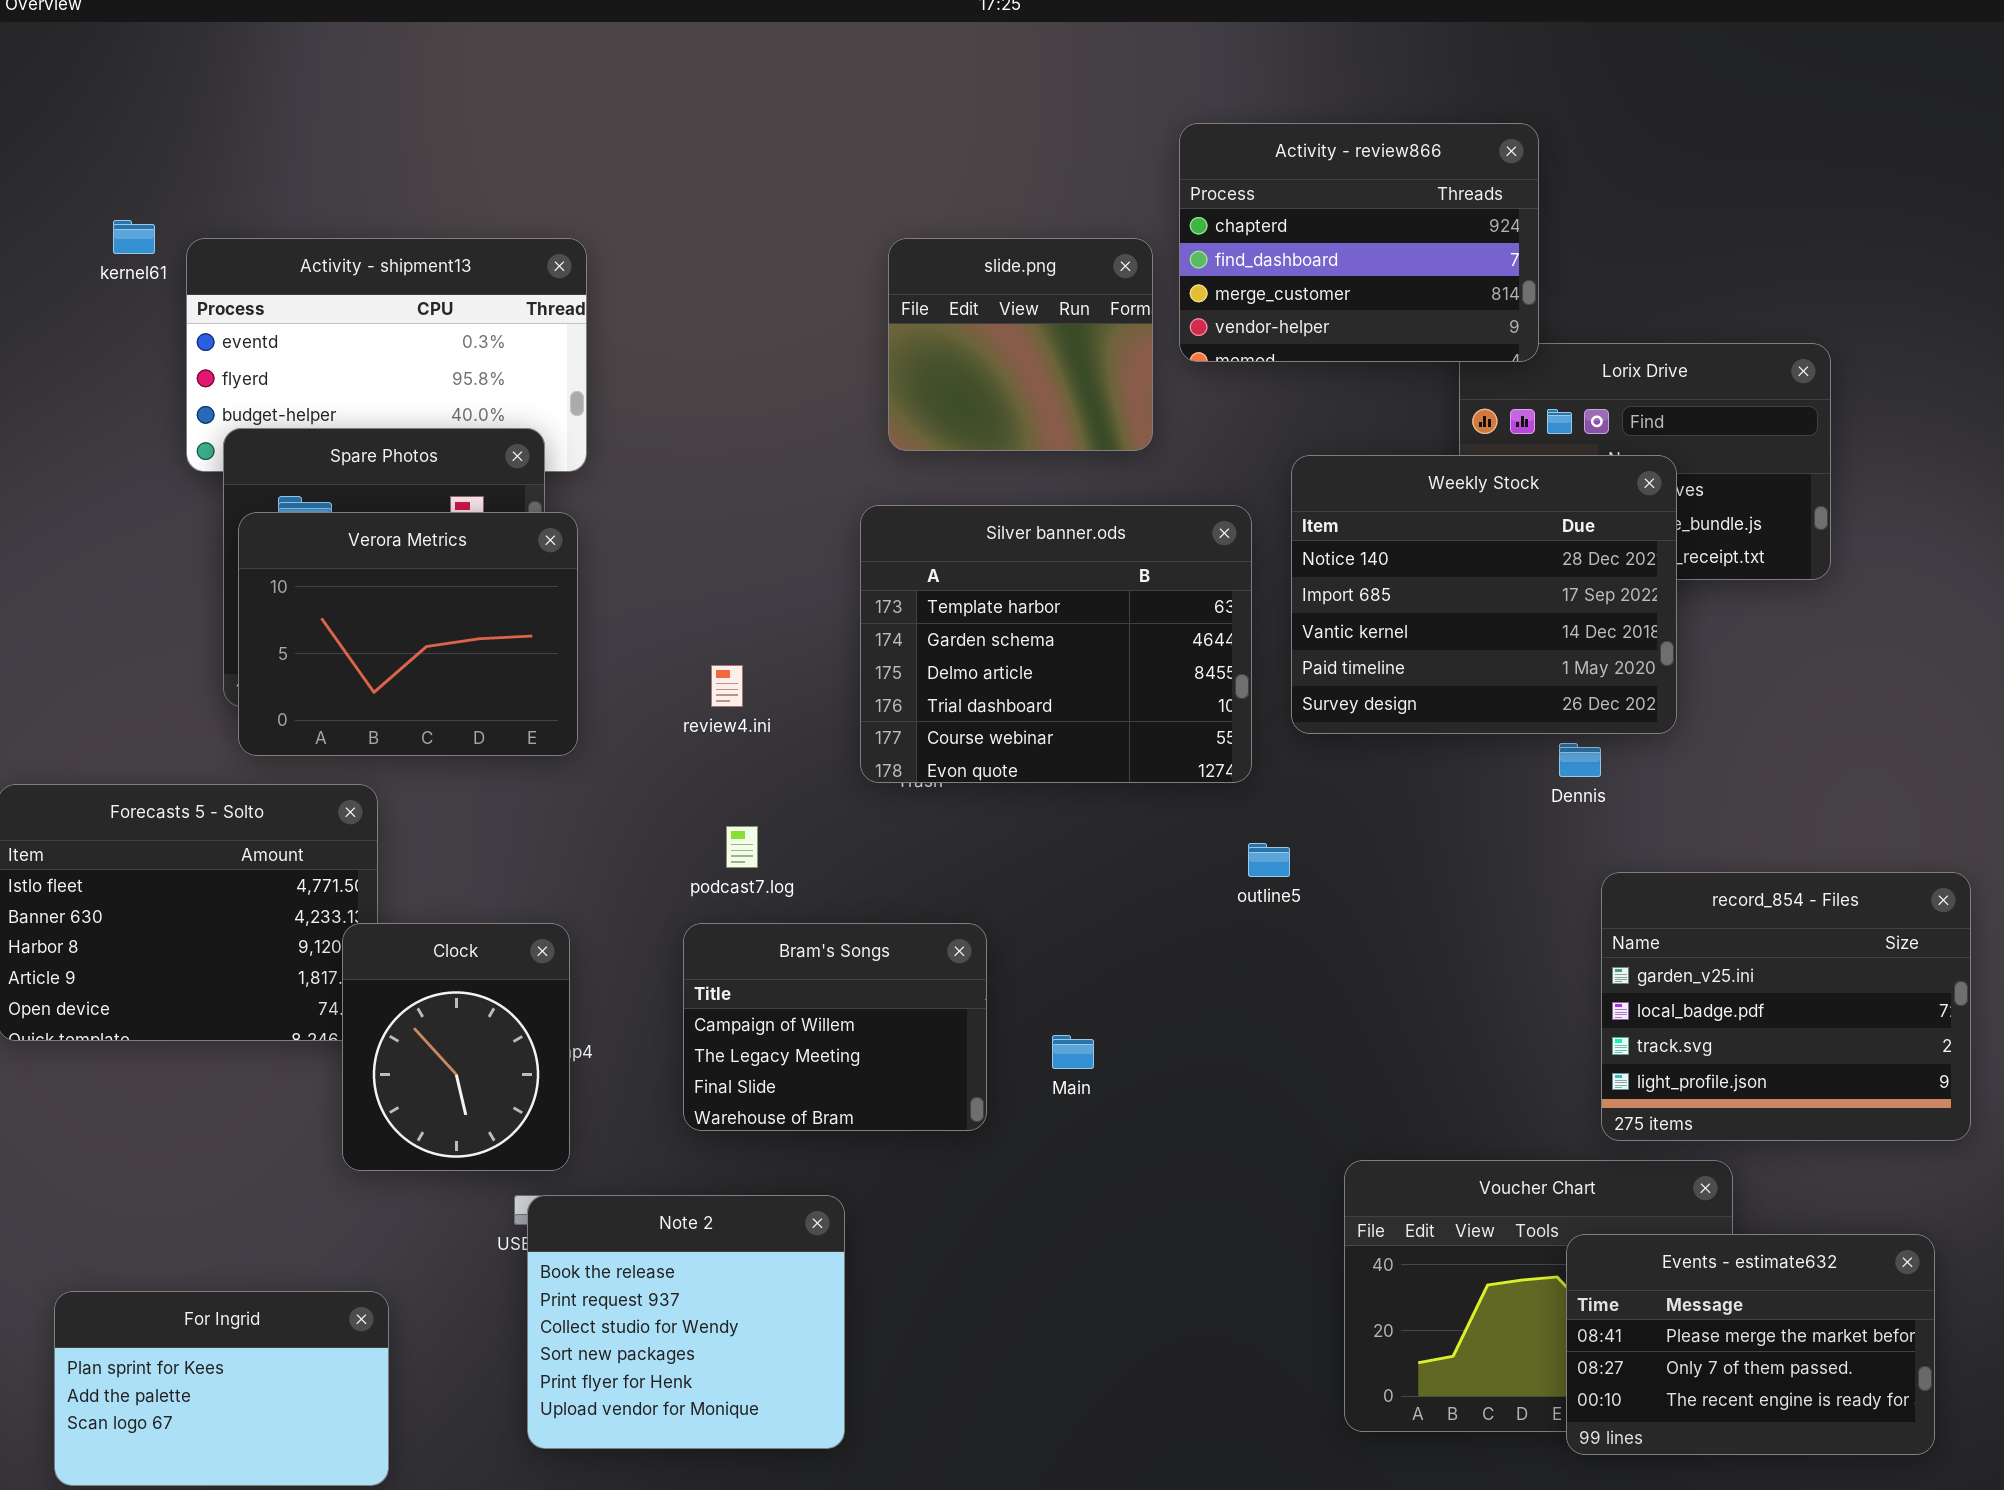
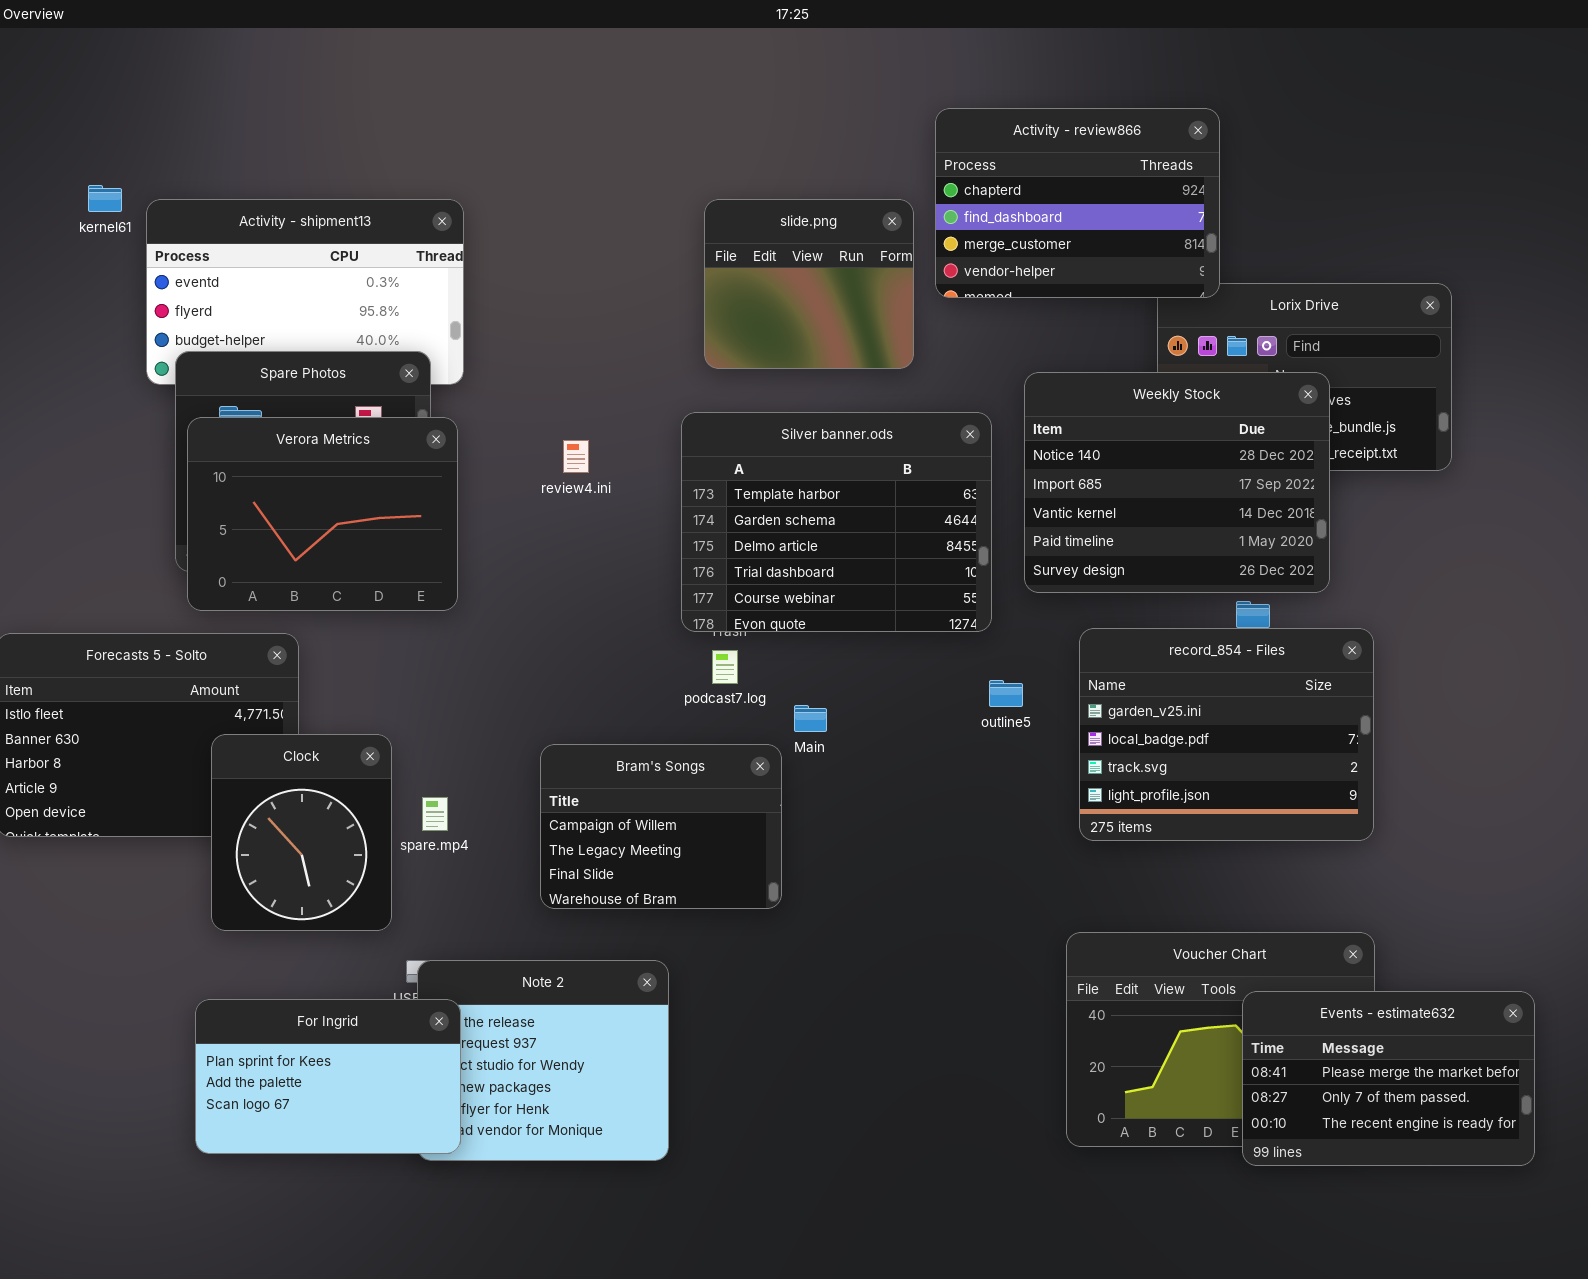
review4.ini: [711,665,743,707] -> [563,440,589,473], moved
podcast7.log: [726,826,758,868] -> [712,650,738,684], moved
record_854 - Files: [1601,872,1971,1141] -> [1079,628,1374,841], moved
Clock: [342,923,570,1171] -> [211,734,392,931], moved
Main: [1052,1035,1094,1069] -> [794,705,827,732], moved
For Ingrid: [54,1291,389,1486] -> [195,999,461,1154], moved

